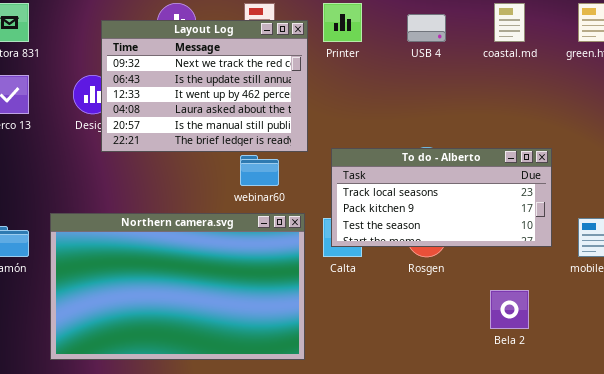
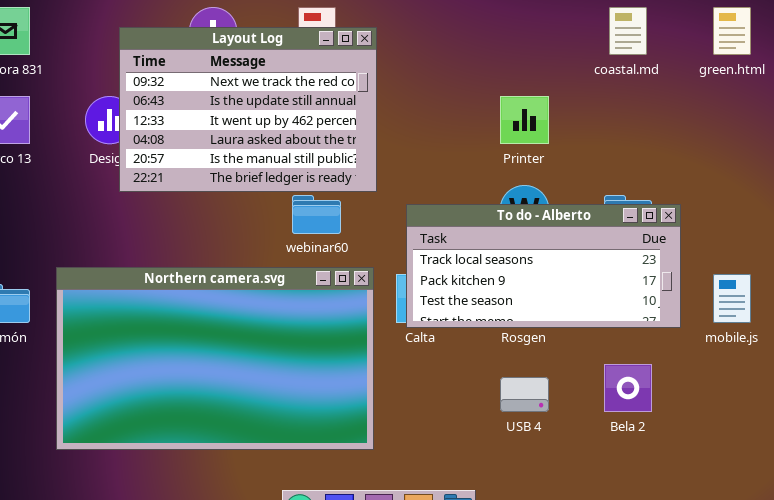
Printer: [323,3,362,42] -> [500,96,549,144], moved
USB 4: [407,14,446,42] -> [500,377,549,412], moved
To do - Alberto: [331,148,552,247] -> [406,204,681,328], moved

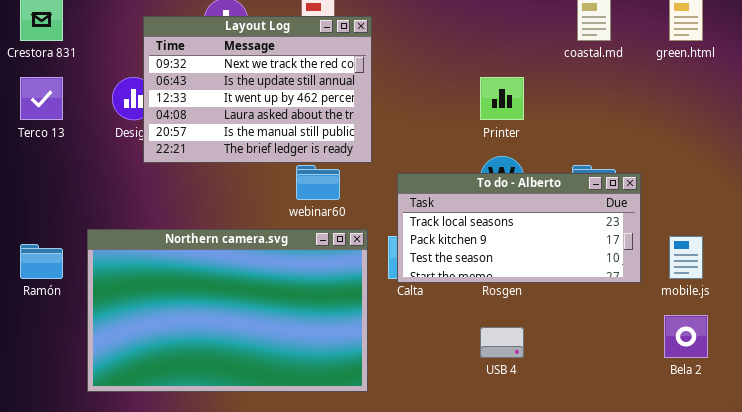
Bela 2: [604,364,652,412] -> [664,315,708,358], moved

